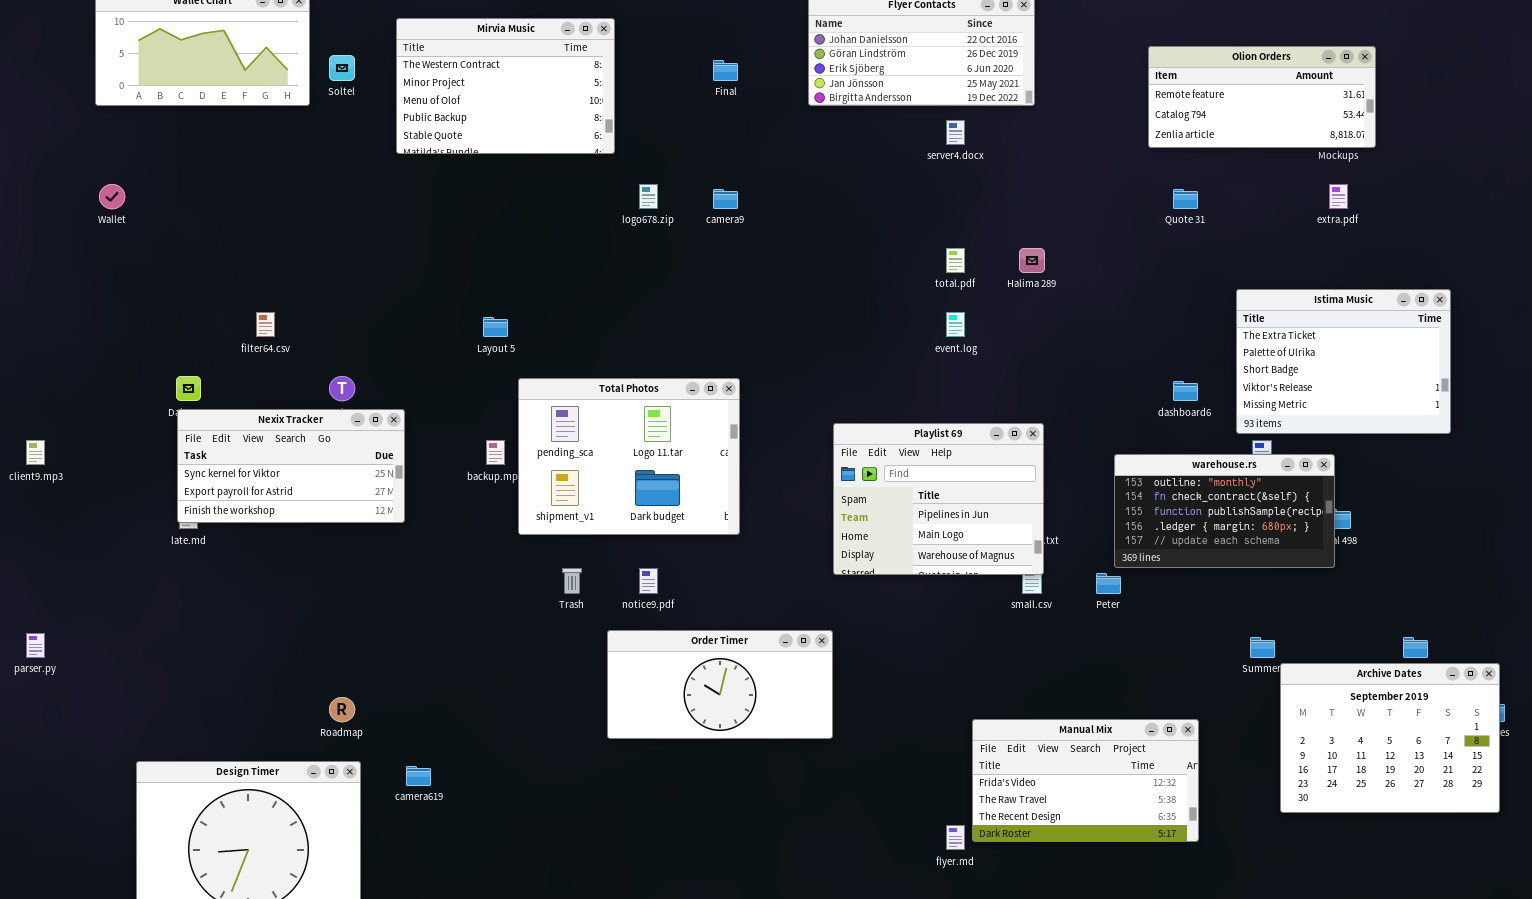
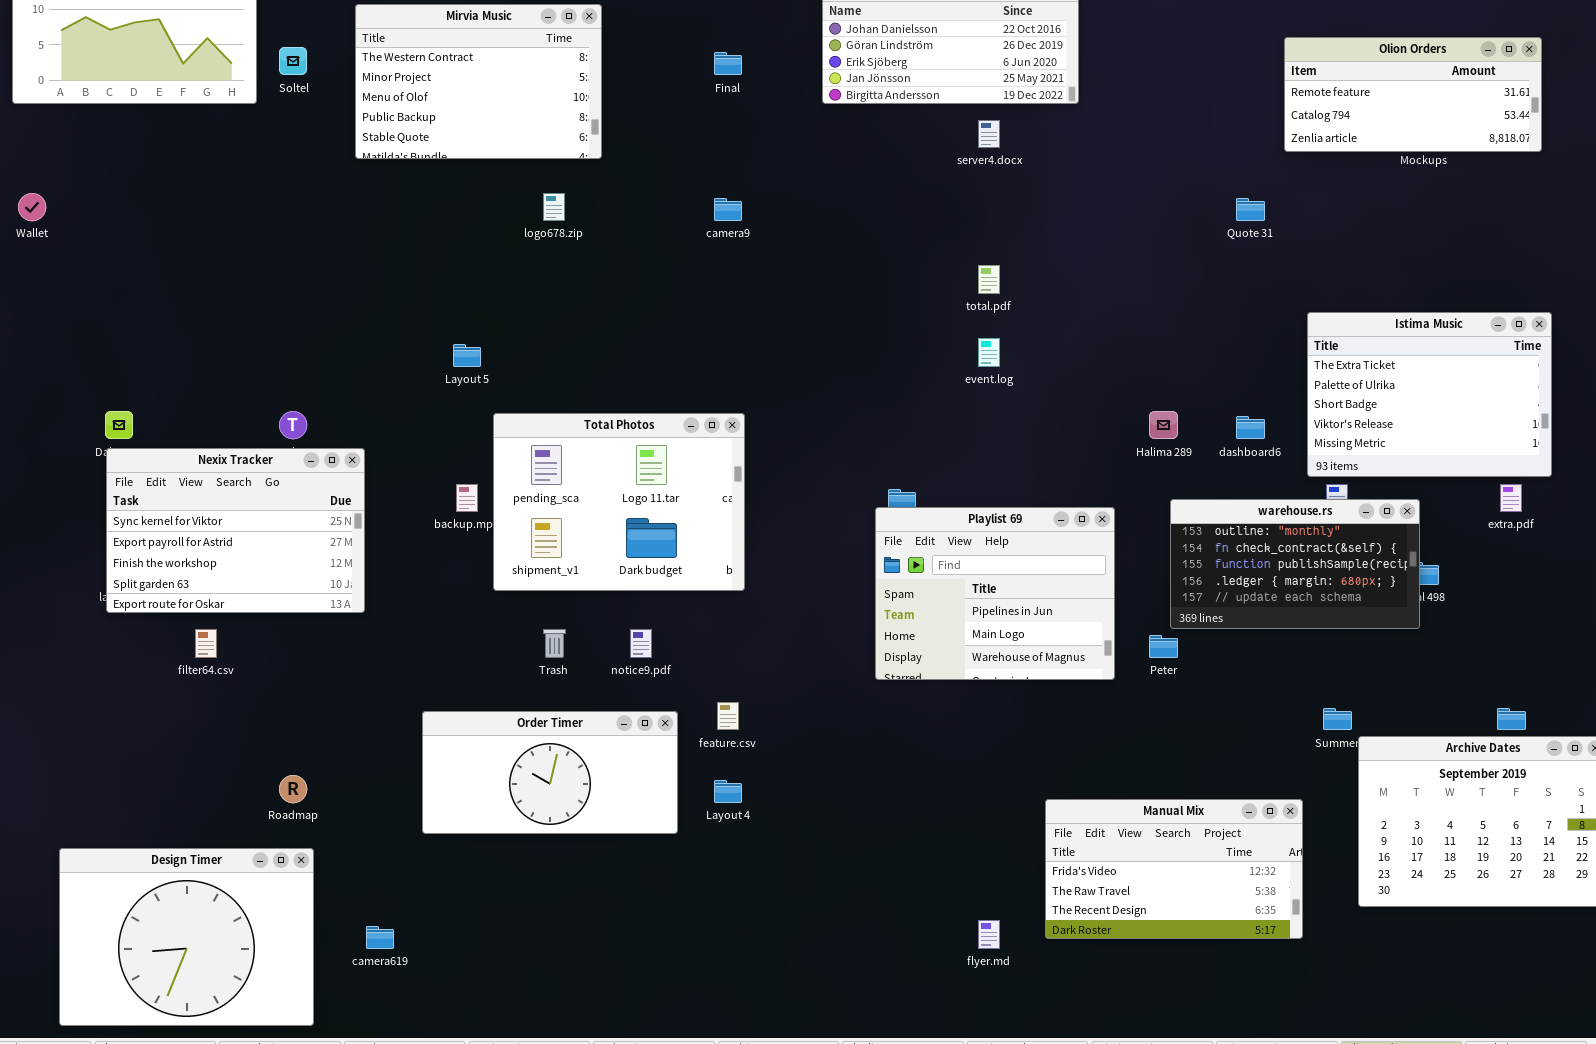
Olion Orders: [1148,46,1376,148] -> [1284,37,1542,152], moved
logo678.zip: [639,184,658,209] -> [543,193,565,221], moved
extra.pdf: [1329,184,1348,209] -> [1500,484,1522,512], moved
Halima 289: [1019,248,1045,273] -> [1149,411,1178,439], moved
filter64.csv: [256,312,275,337] -> [195,629,217,658], moved
Nexix Tracker: [177,409,405,523] -> [106,448,365,613], resized
Playlist 69: [833,423,1044,575] -> [875,507,1115,680], moved
Order Timer: [607,630,833,739] -> [422,711,678,834], moved
Manual Mix: [972,719,1199,842] -> [1045,799,1303,939], moved
camera619: [406,766,431,786] -> [366,926,394,949], moved

